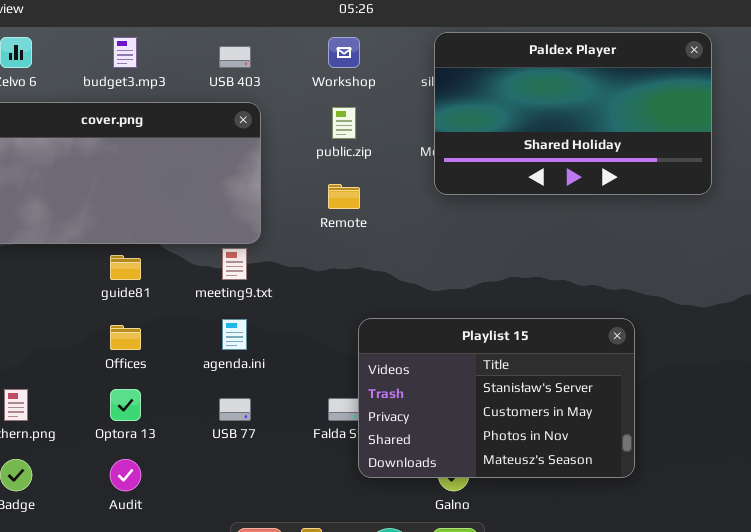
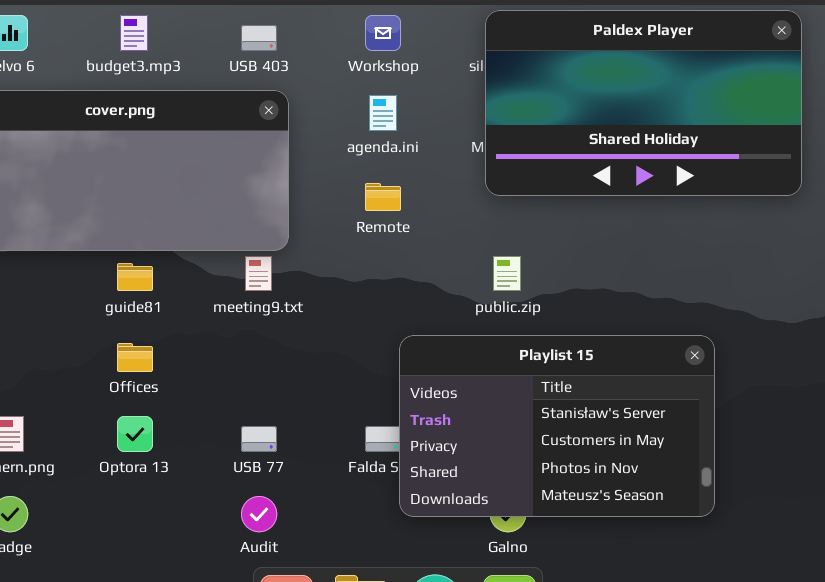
public.zip: [332,107,356,139] -> [493,256,521,291], moved
agenda.ini: [222,319,247,350] -> [369,95,397,131], moved
Audit: [110,459,141,491] -> [241,496,277,532], moved

